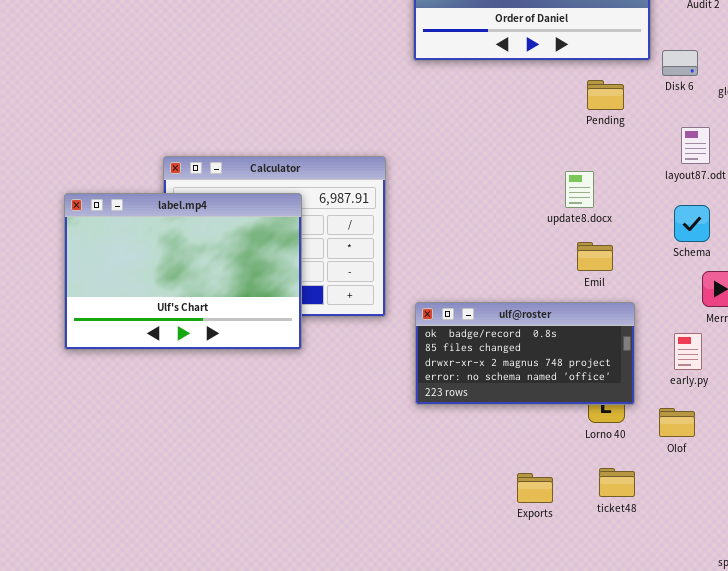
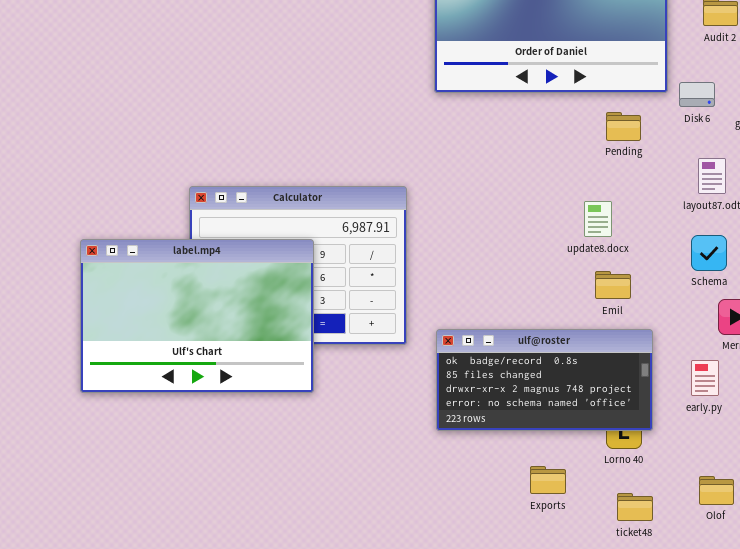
label.mp4: [64,193,302,350] -> [80,239,314,393], moved
Olof: [659,408,695,437] -> [699,476,734,505], moved
Exports: [517,473,553,503] -> [530,466,566,494], moved

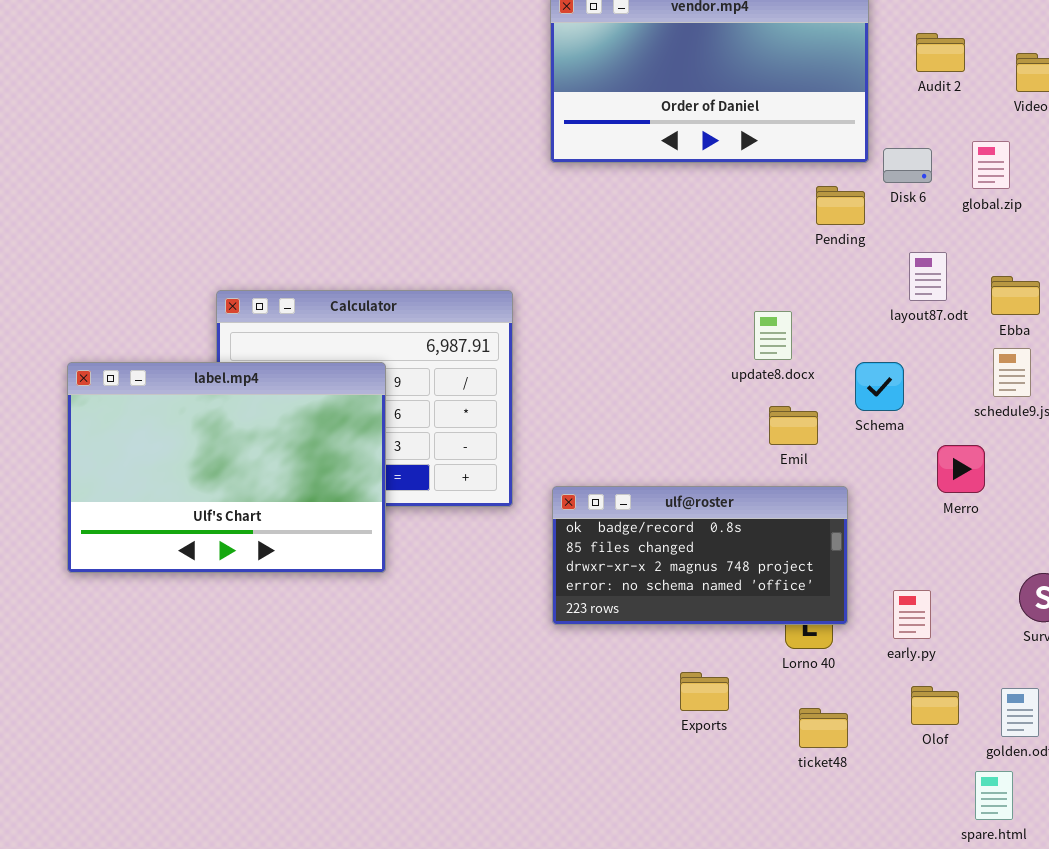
Pending: [606,112,641,141] -> [816,186,865,225], moved
Schema: [691,235,727,271] -> [855,362,904,411], moved
early.py: [691,360,719,396] -> [893,590,931,639], moved

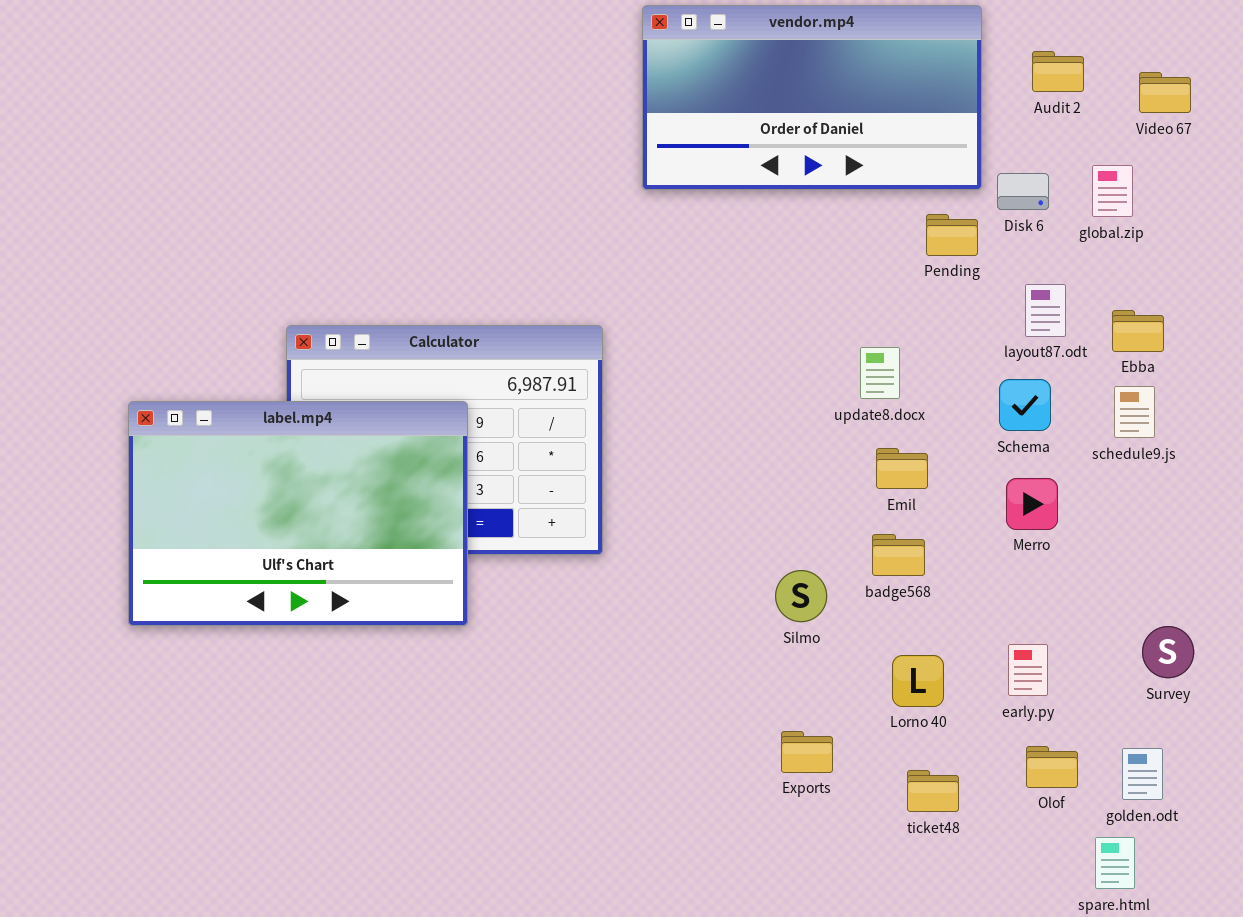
Schema: [855,362,904,411] -> [999,379,1051,431], moved
Merro: [937,445,985,493] -> [1006,478,1058,530], moved
ulf@roster: [552,486,848,625] -> none, closed

